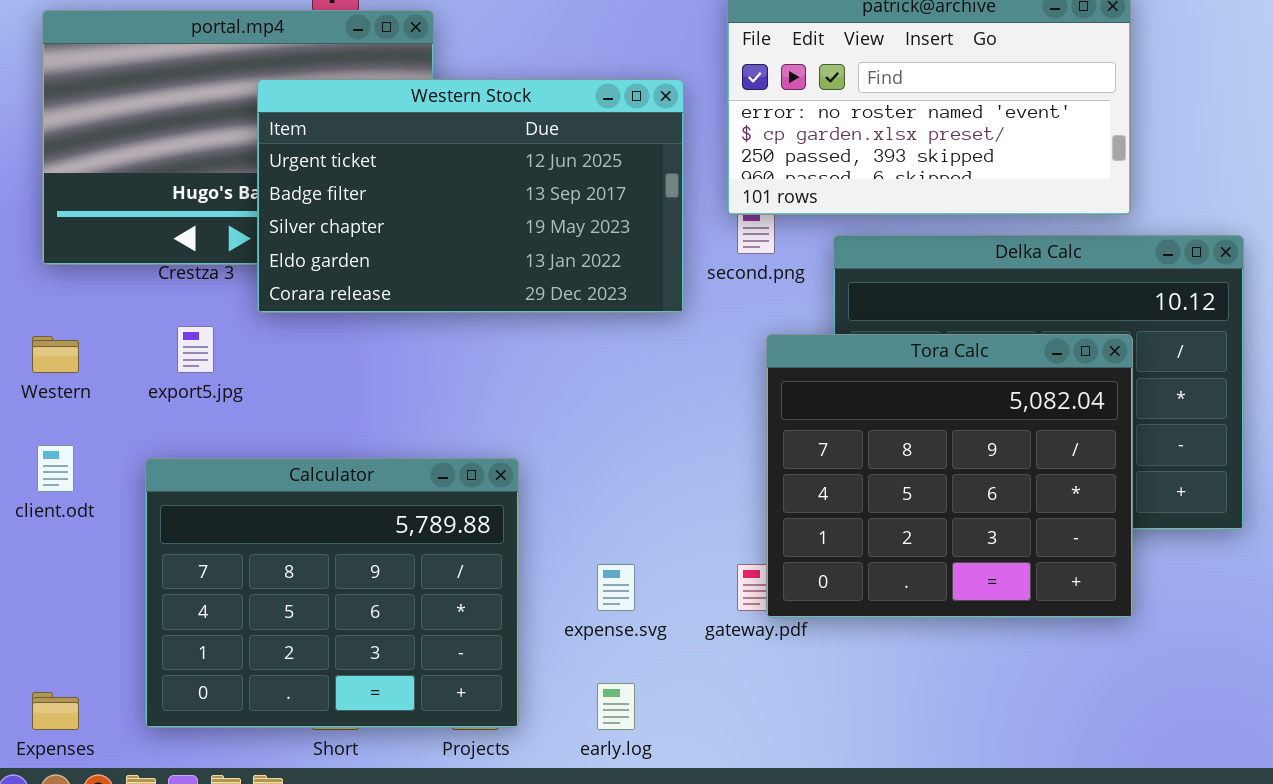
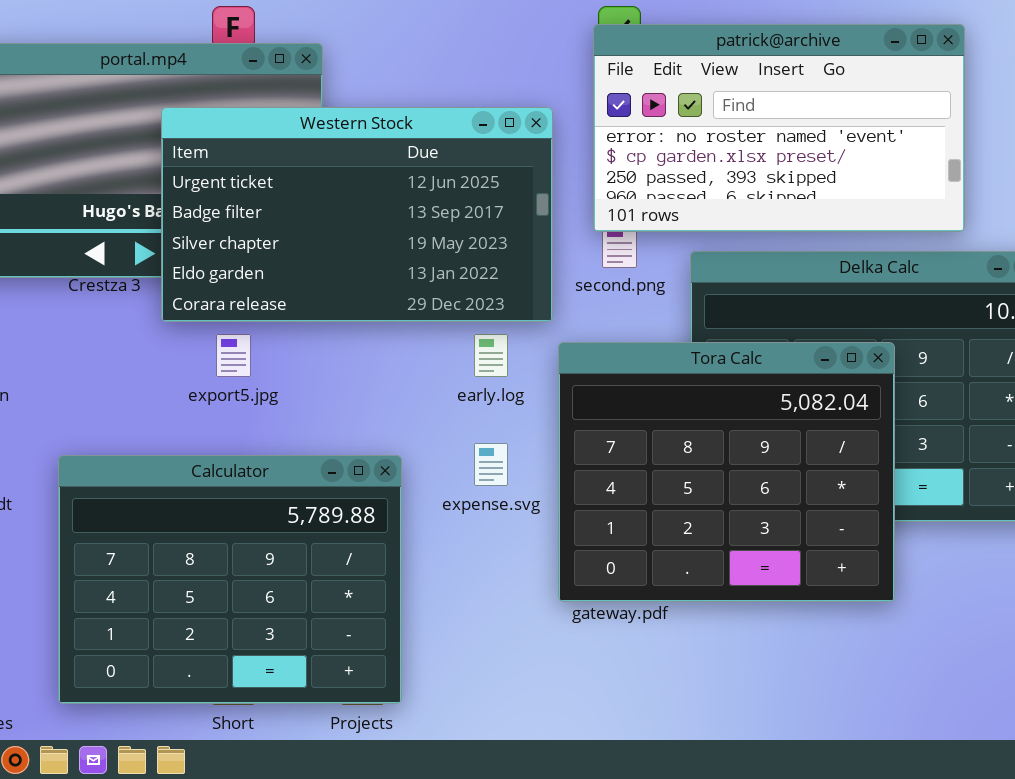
export5.jpg: [177,326,214,373] -> [216,334,251,377], moved
Tora Calc: [766,334,1133,618] -> [558,342,895,602], moved
expense.svg: [597,564,635,611] -> [474,443,508,486], moved
early.log: [597,683,635,730] -> [474,334,508,377], moved

